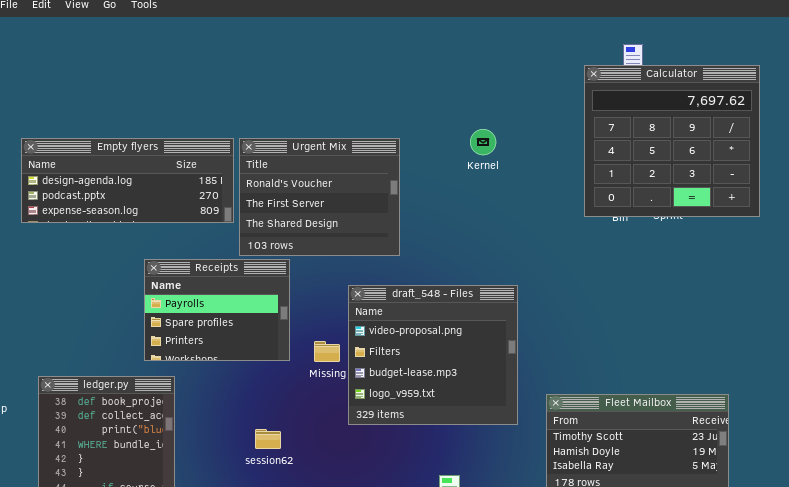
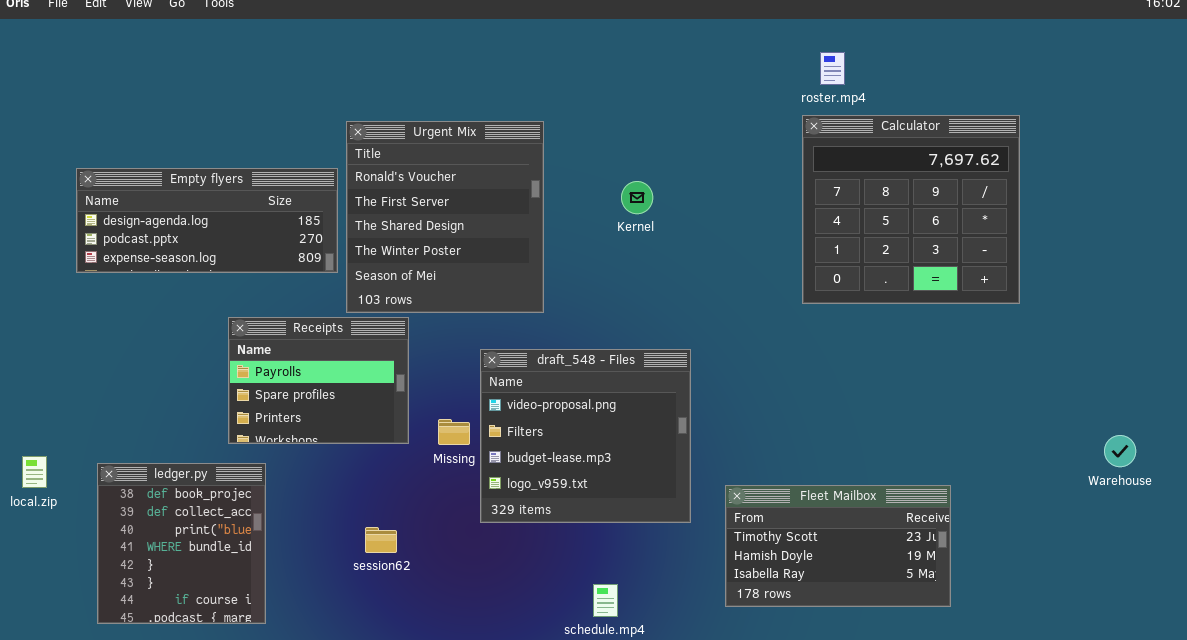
Calculator: [584,65,760,217] -> [802,115,1020,304], moved
Kernel: [470,129,496,155] -> [621,181,653,214], moved
Urgent Mix: [239,138,400,256] -> [346,121,544,313], resized

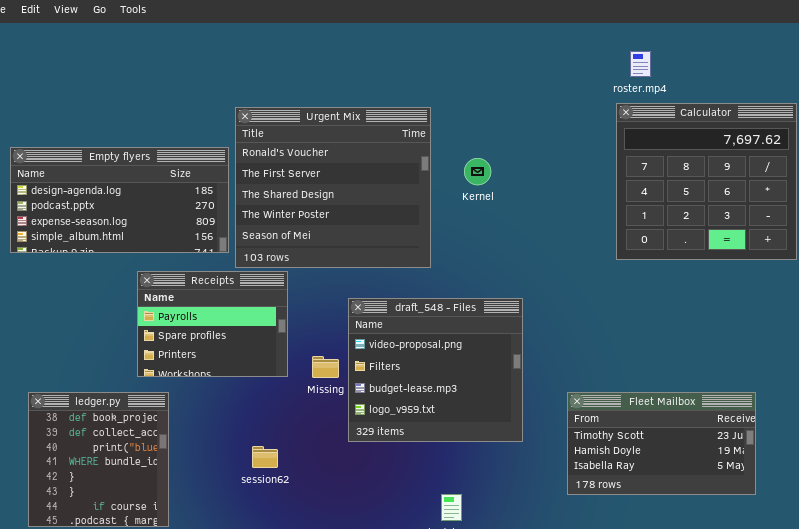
Urgent Mix: [346,121,544,313] -> [235,107,431,268], resized
Empty flyers: [76,168,338,273] -> [10,147,229,253], resized
Fleet Mailbox: [725,485,951,607] -> [567,392,756,495], moved

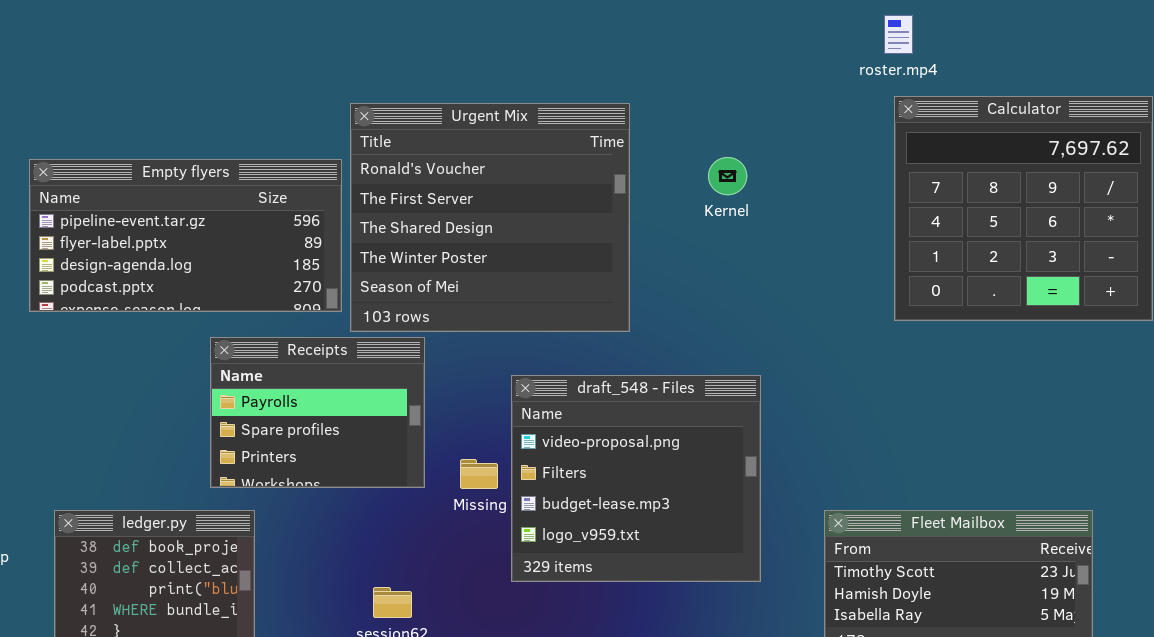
roster.mp4: [630,51,651,77] -> [884,15,913,54], moved
Empty flyers: [10,147,229,253] -> [29,159,342,312], scrolled up 2 rows
Kernel: [464,158,491,185] -> [708,157,747,195], moved

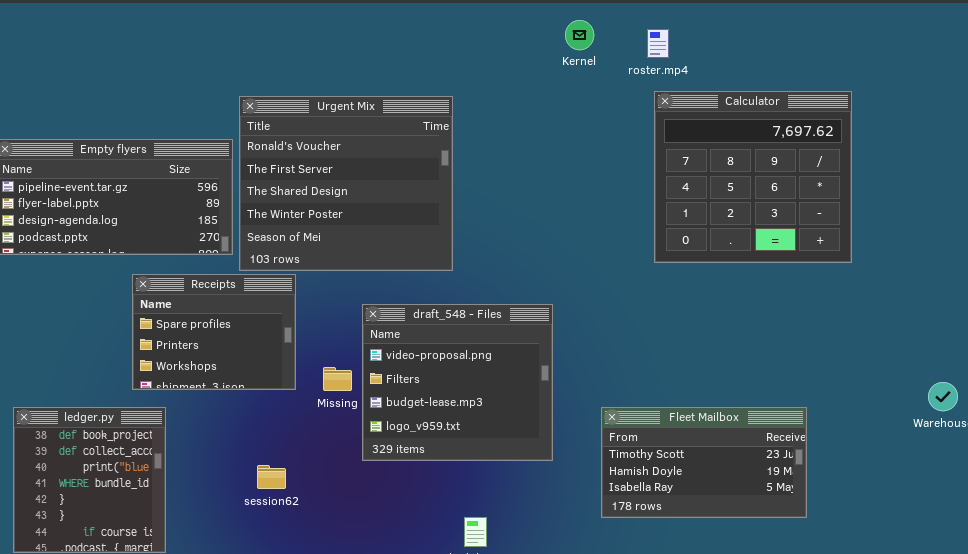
Kernel: [708,157,747,195] -> [565,20,594,50], moved
Receipts: [210,337,425,488] -> [132,274,296,390], scrolled down 1 row

